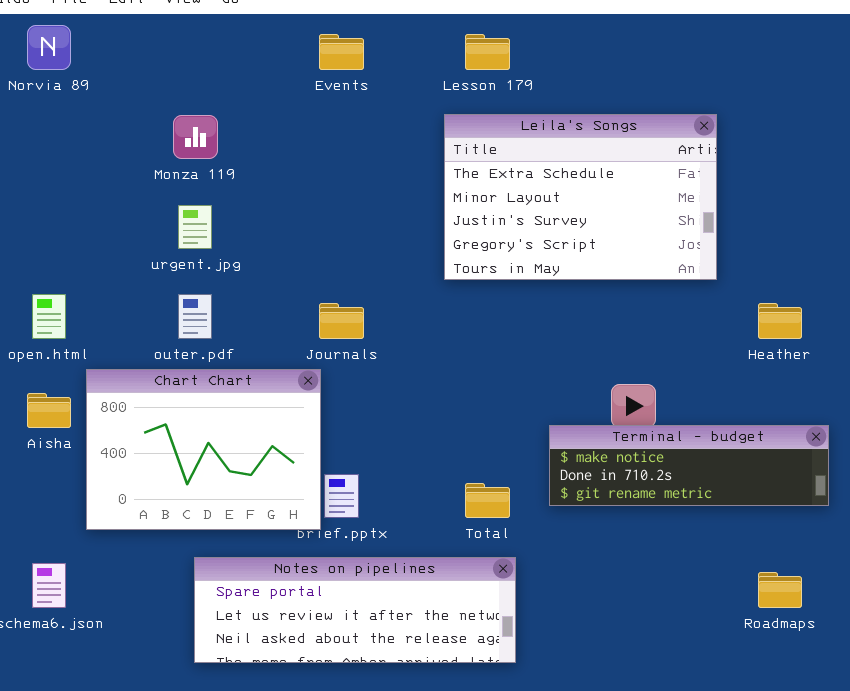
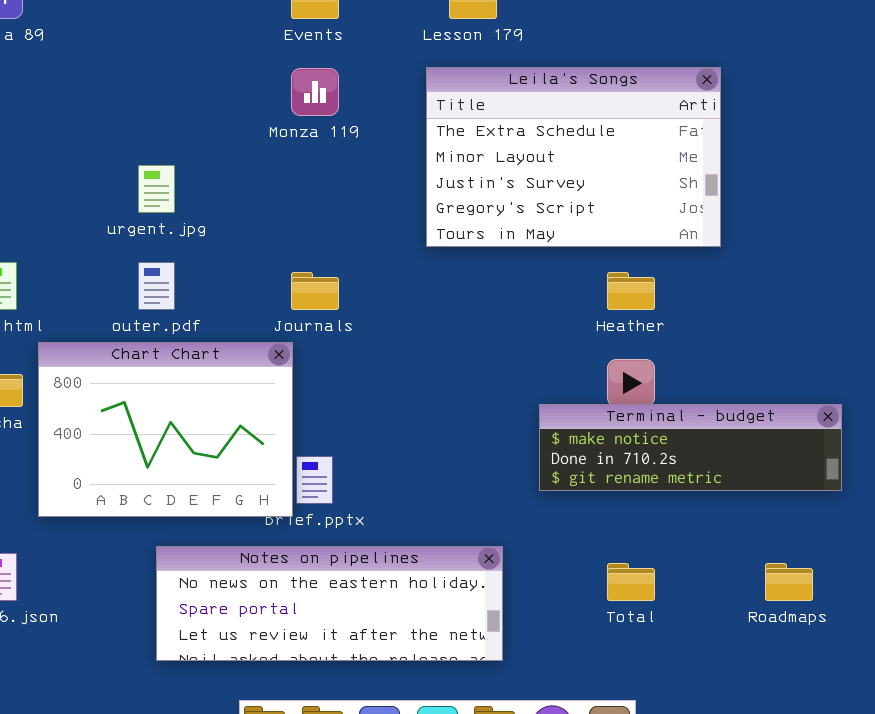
Monza 119: [173,115,218,159] -> [291,68,339,116], moved
Heather: [758,303,802,339] -> [607,272,655,310], moved
Total: [465,483,510,518] -> [607,563,655,601], moved
Notes on pipelines: [194,557,516,663] -> [156,546,503,661], scrolled up 1 row

